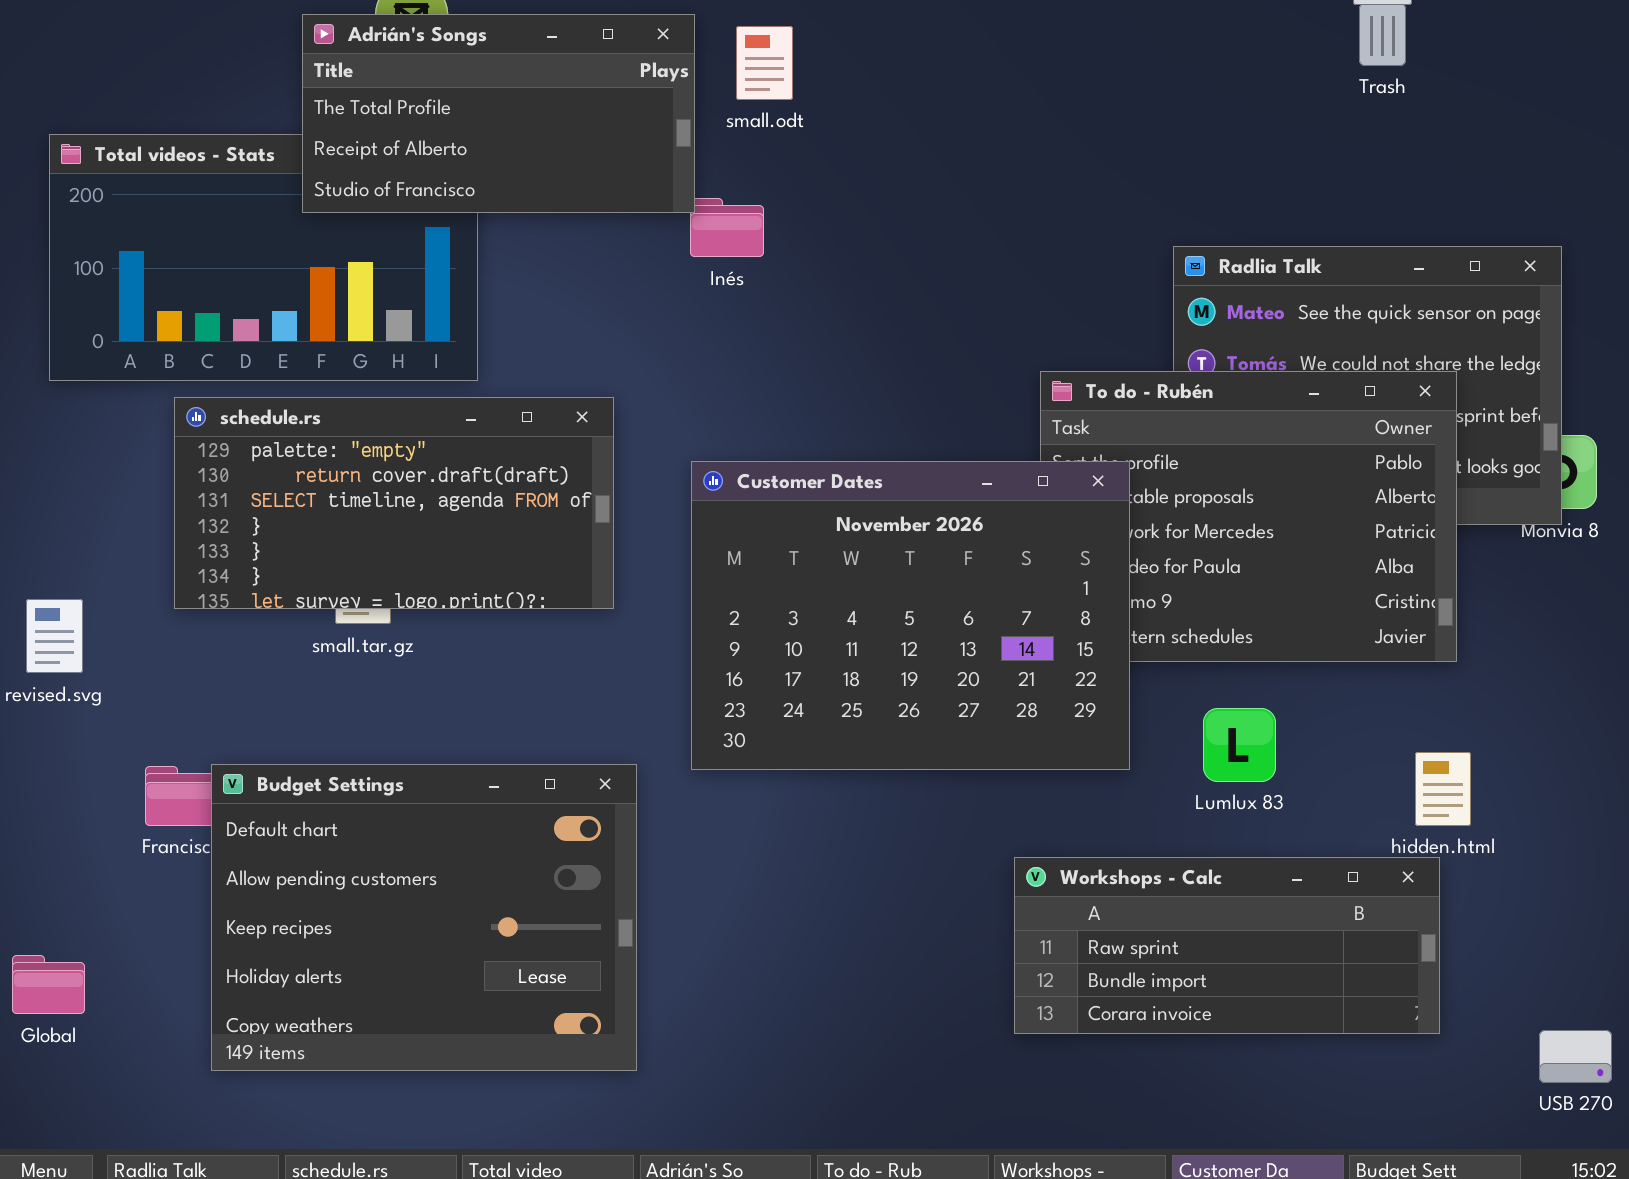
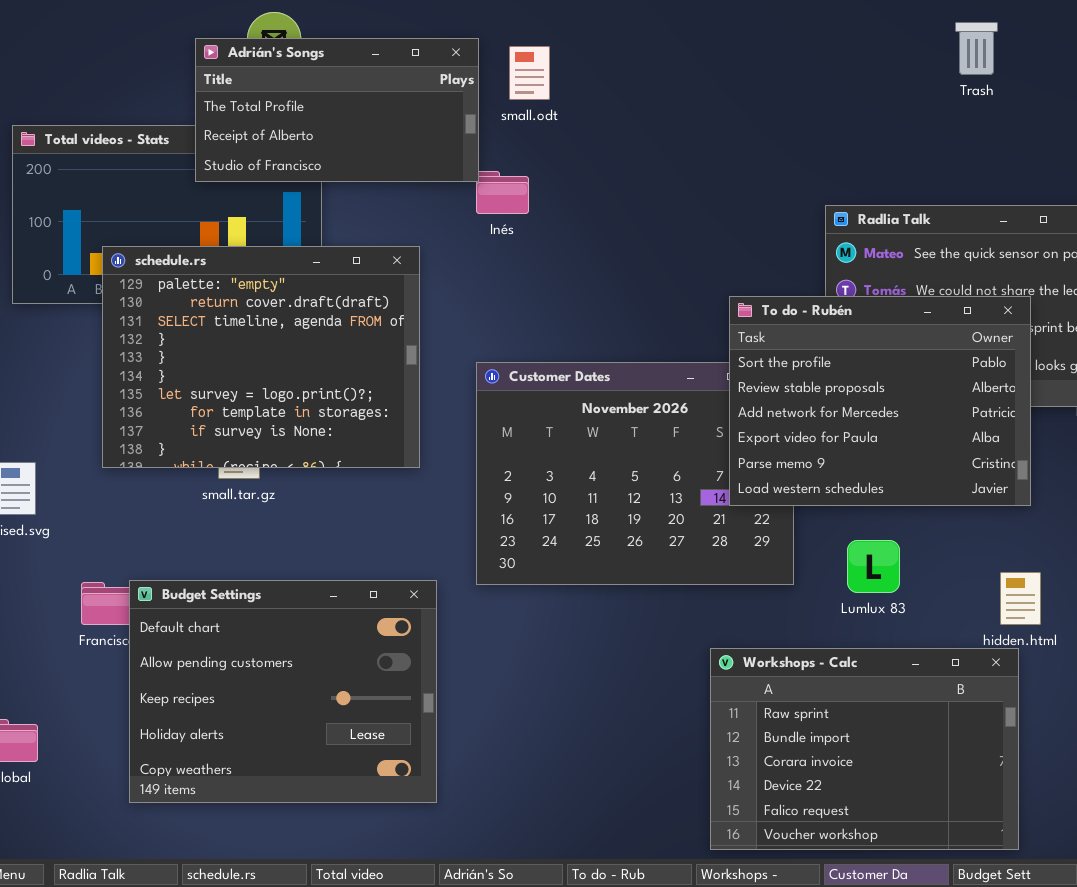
To do - Rubén: [1040,371,1457,662] -> [729,296,1031,506], raised
schedule.rs: [174,397,614,609] -> [102,246,420,468], resized
Workshops - Calc: [1014,857,1440,1034] -> [710,648,1019,850], resized

